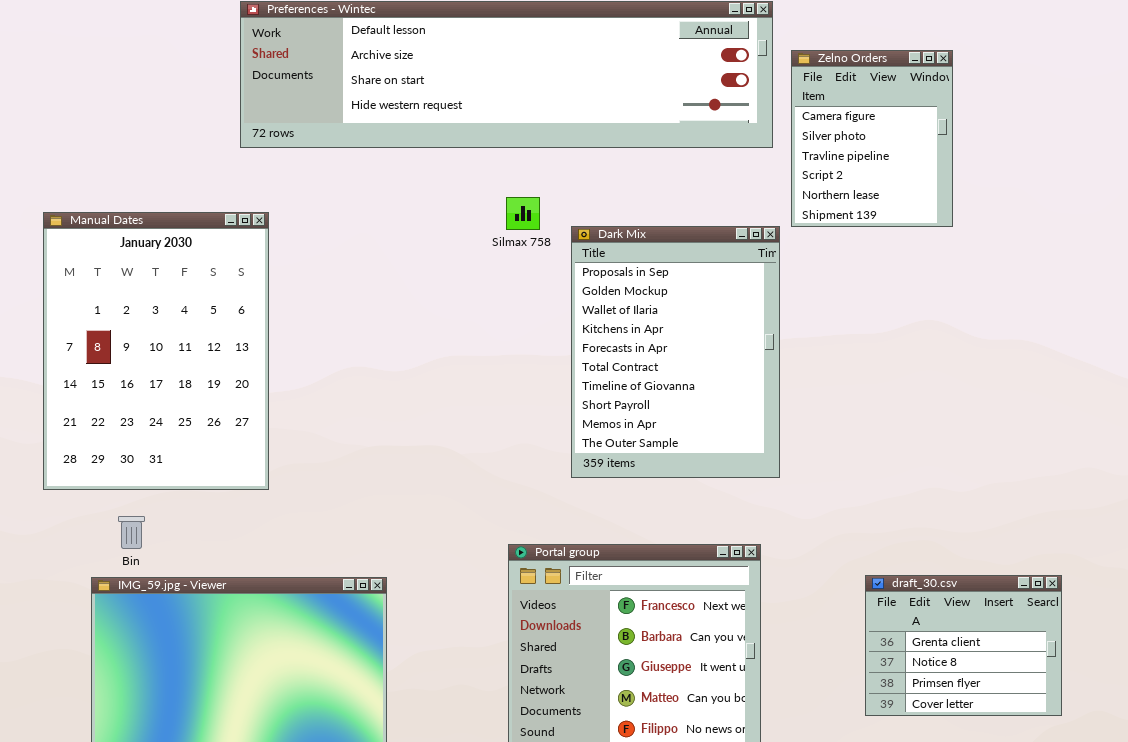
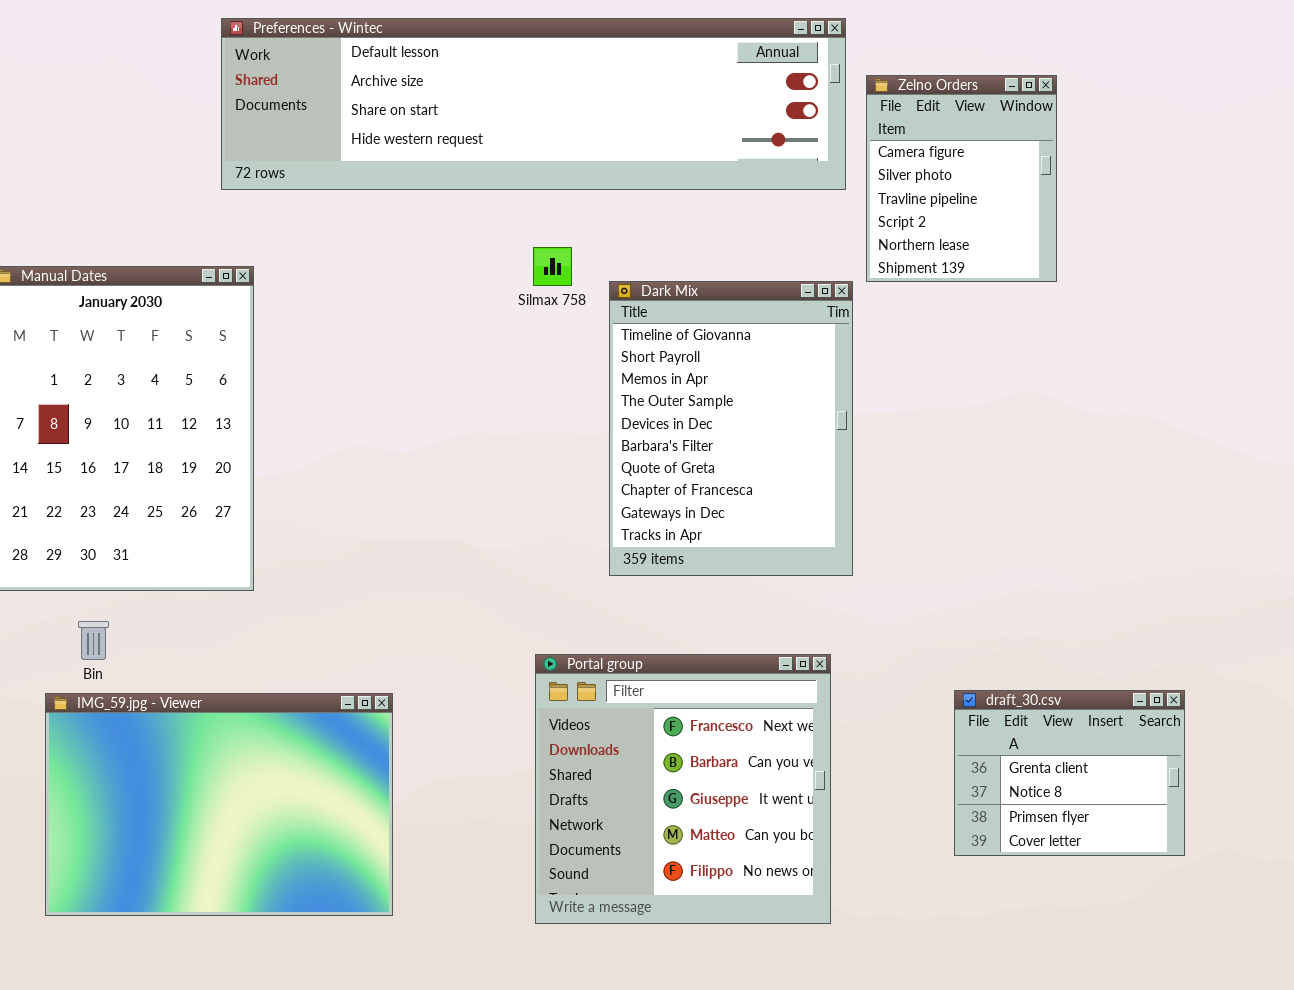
Dark Mix: [571,226,780,478] -> [609,281,853,576], scrolled down 6 rows

